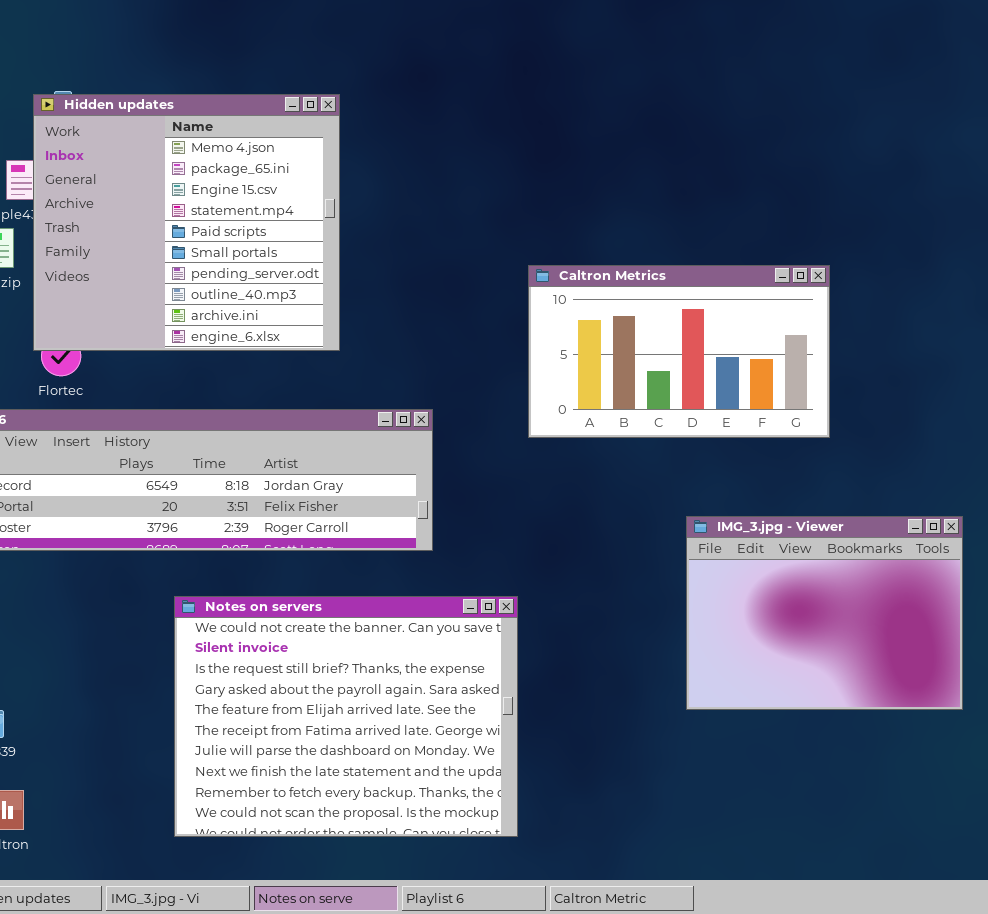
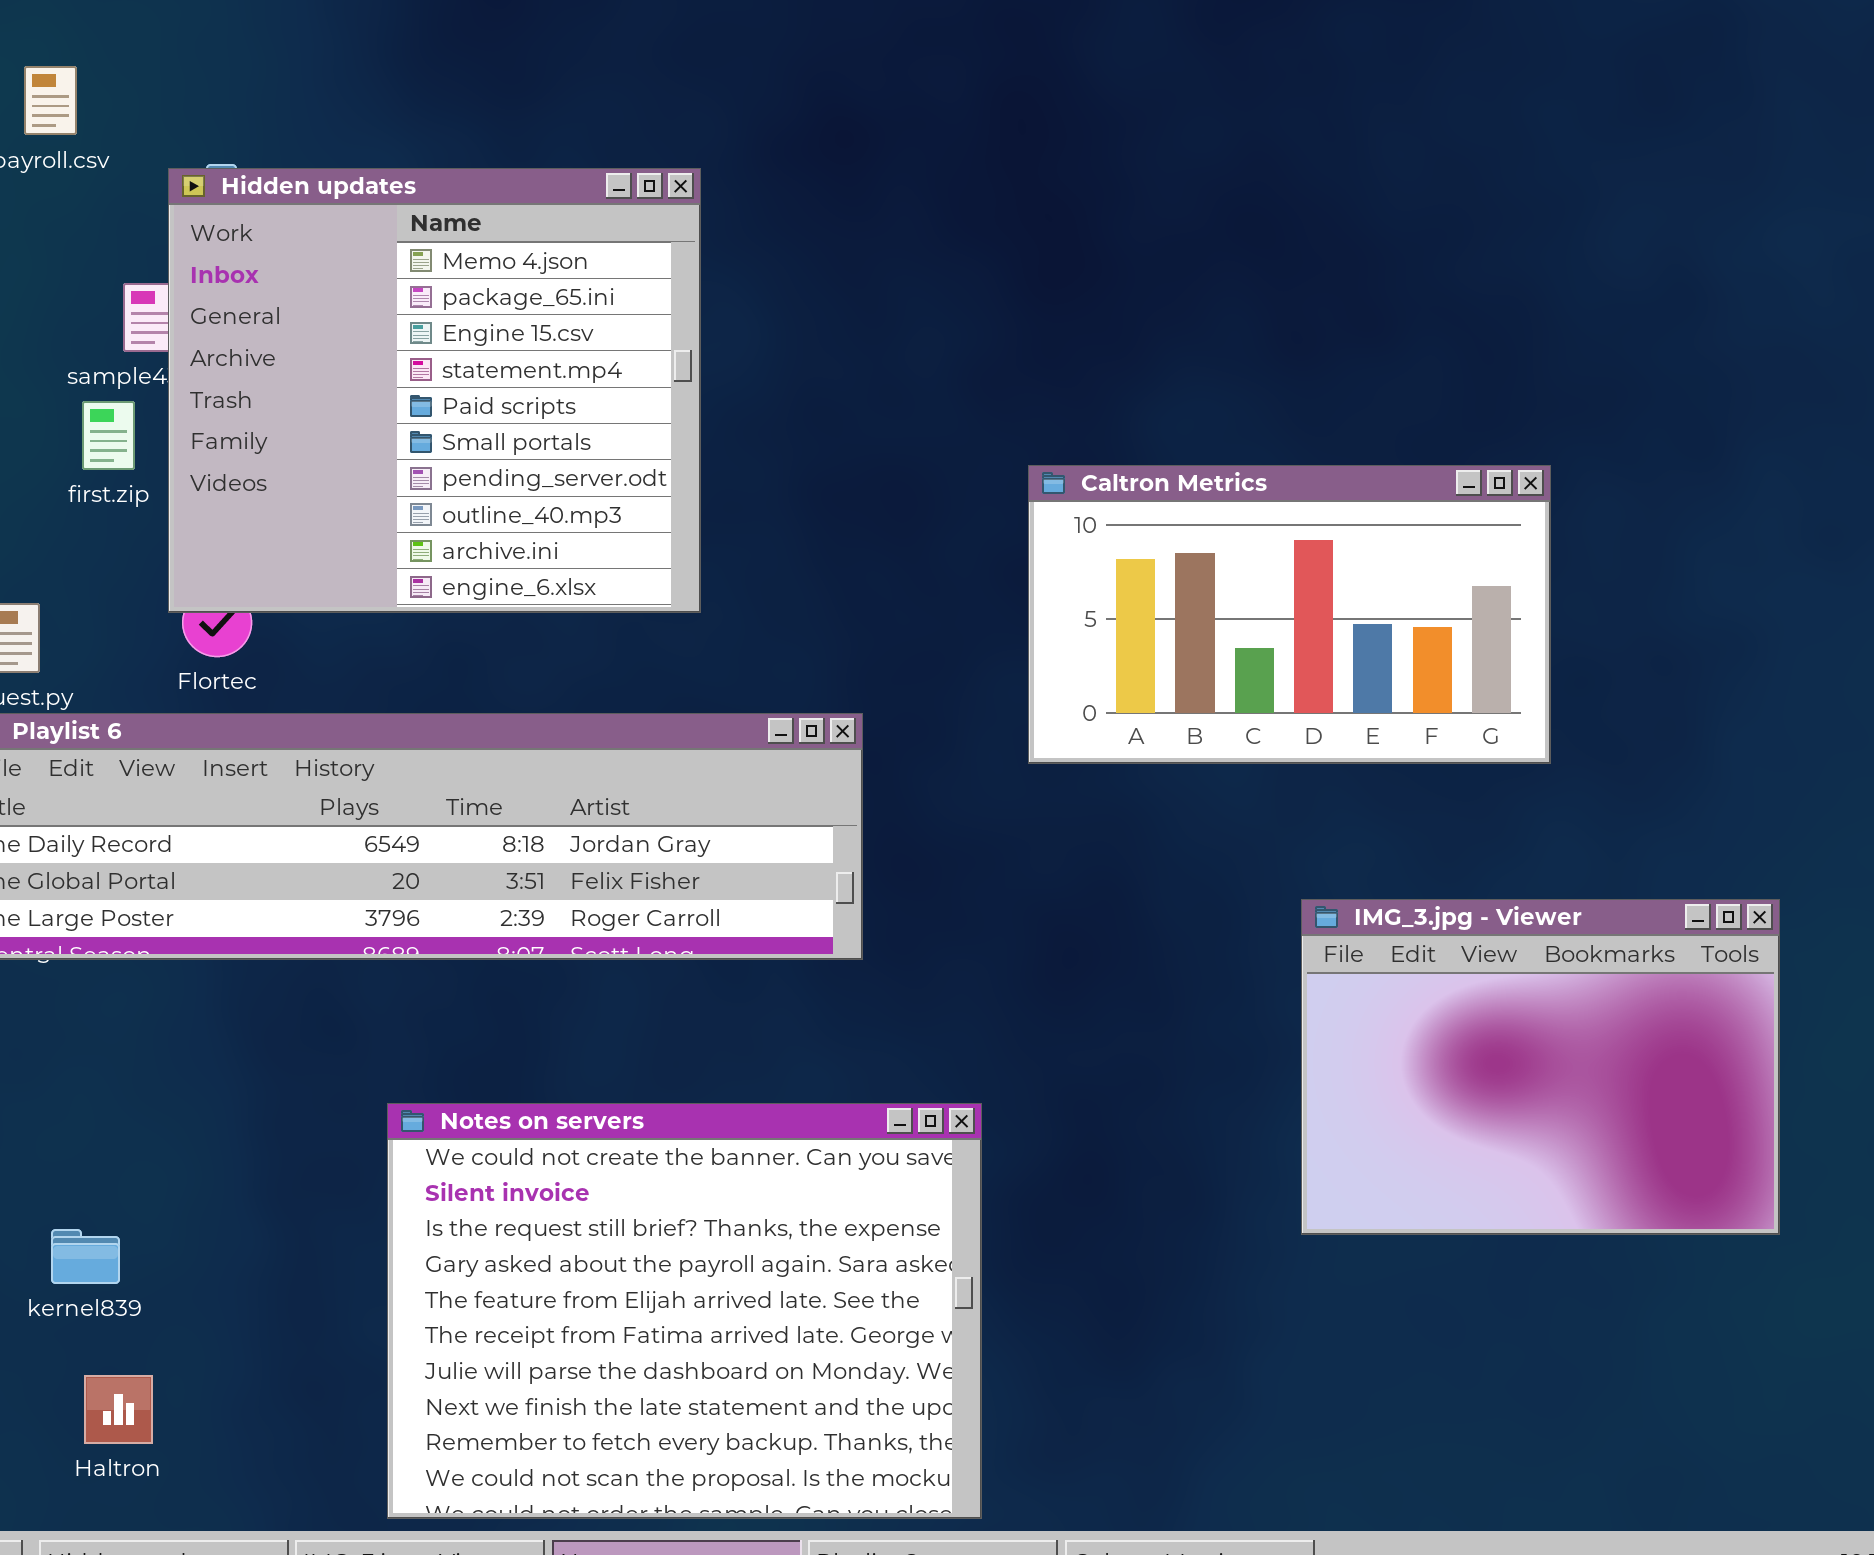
Notes on servers: [174,596,518,837] -> [387,1103,982,1519], moved

